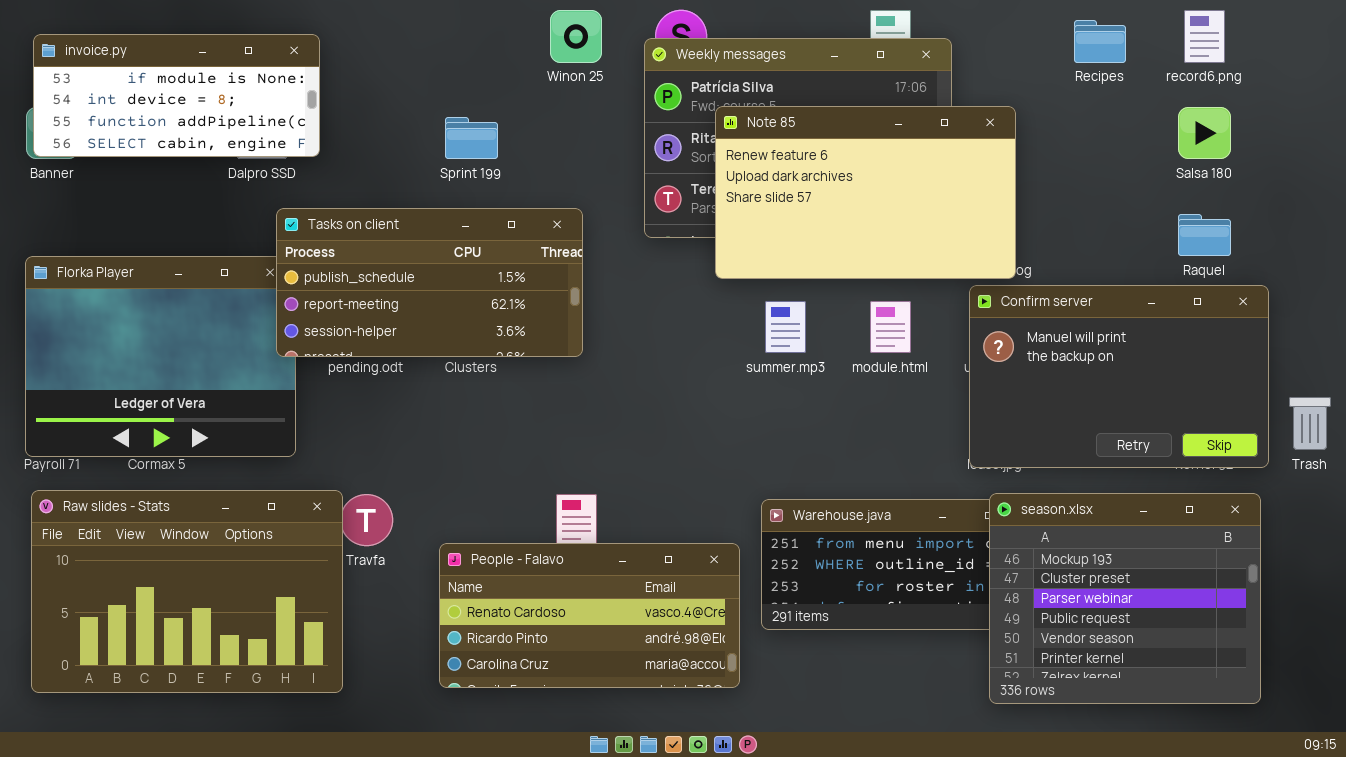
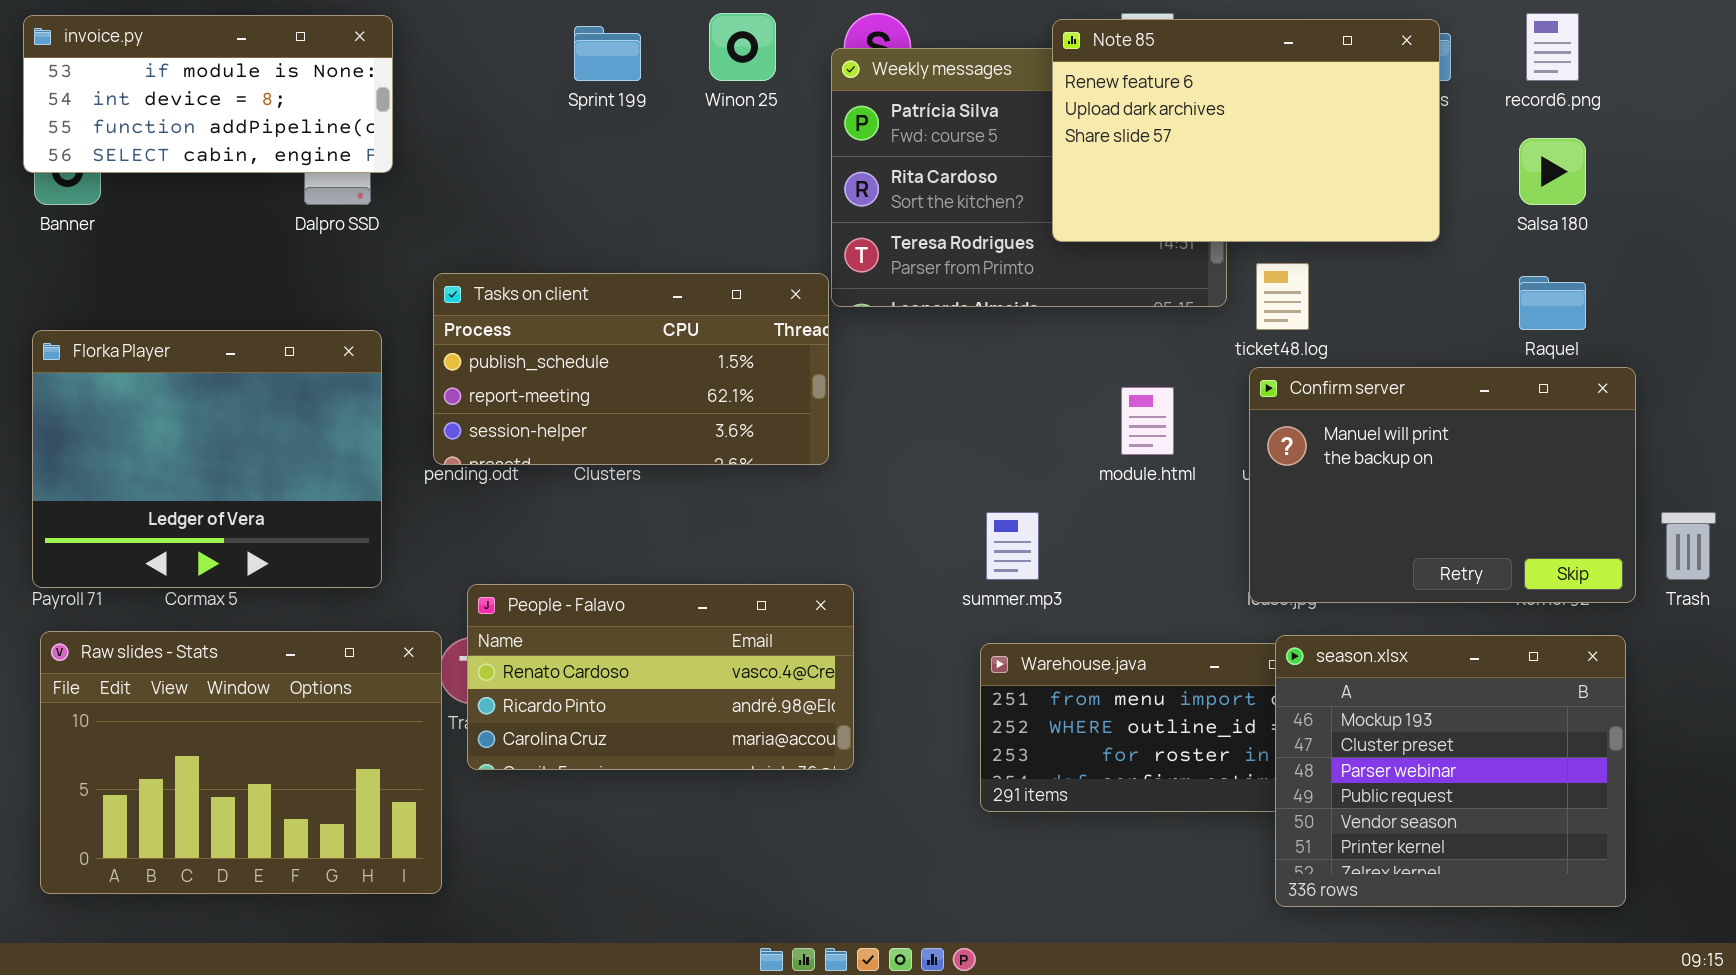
invoice.py: [33,34,320,157] -> [23,15,393,173], moved
Note 85: [715,106,1016,279] -> [1052,19,1440,242], moved
Sprint 199: [445,117,498,159] -> [574,26,641,81], moved
Tasks on client: [276,208,583,357] -> [433,273,829,465], moved
summer.mp3: [765,301,806,353] -> [986,512,1039,580], moved
People - Falavo: [439,543,740,688] -> [467,584,854,770], moved

